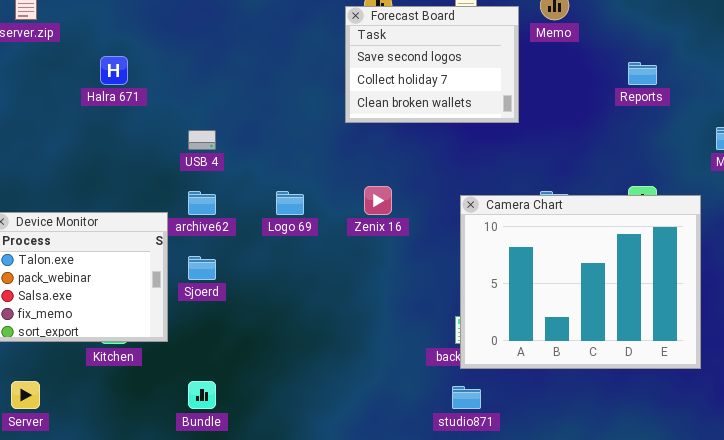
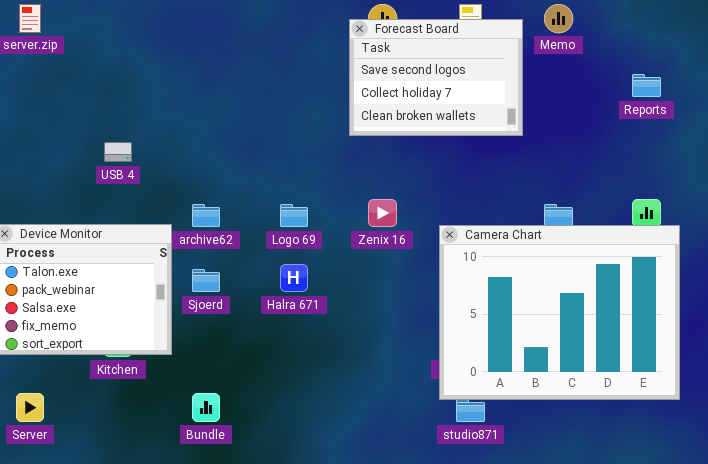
Halra 671: [100,56,128,85] -> [280,264,308,292], moved
USB 4: [188,130,216,150] -> [104,142,132,162], moved
Camera Chart: [460,195,701,369] -> [439,225,680,400], moved

